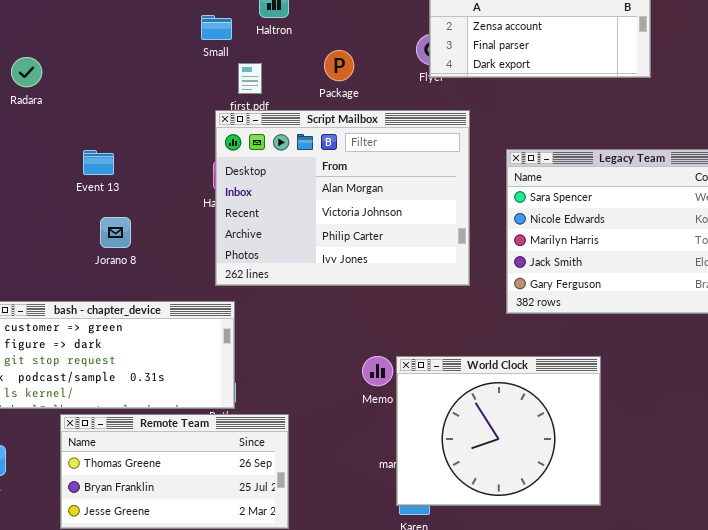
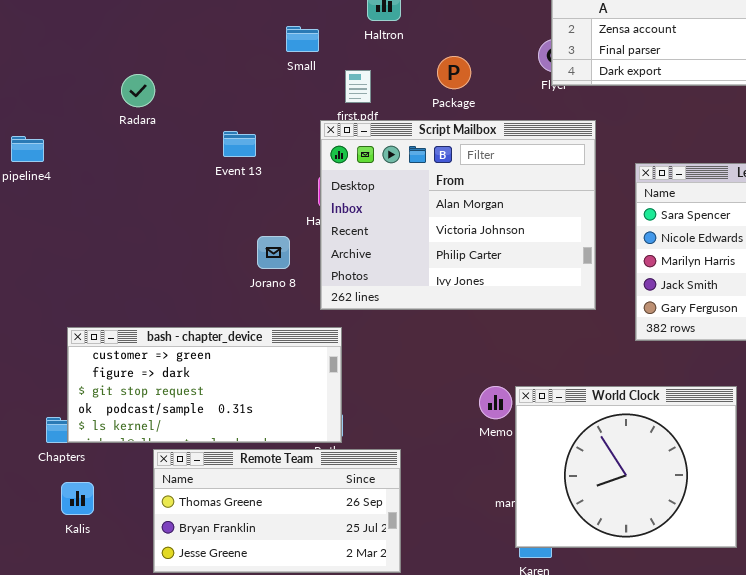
Small: [201,15,232,40] -> [286,26,319,52], moved
Radara: [11,57,42,87] -> [121,74,155,107], moved
Event 13: [83,150,114,175] -> [223,131,256,157], moved
Jorano 8: [100,217,131,248] -> [257,236,290,269], moved

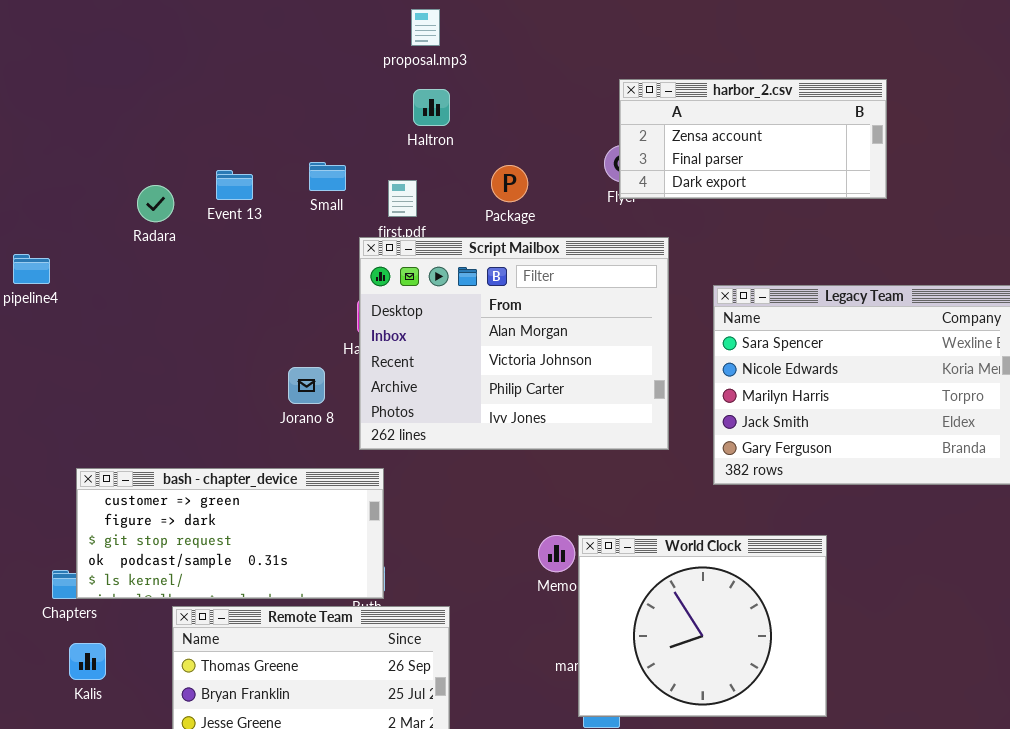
Small: [286,26,319,52] -> [309,162,346,191], moved
Event 13: [223,131,256,157] -> [216,170,253,200], moved

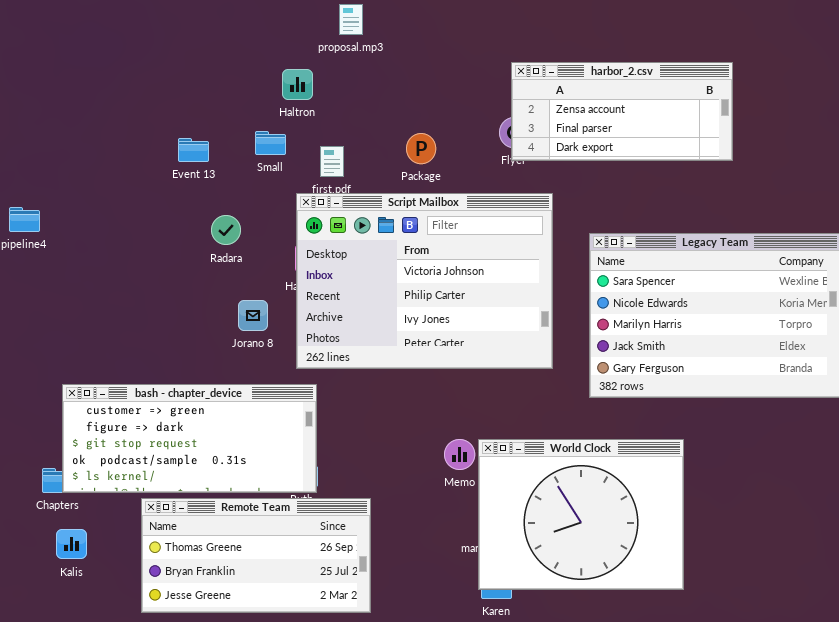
Haltron: [413,89,450,126] -> [282,69,313,100], moved
Radara: [137,185,174,222] -> [211,215,241,245], moved
Script Mailbox: [359,237,669,450] -> [296,193,553,369], scrolled down 1 row

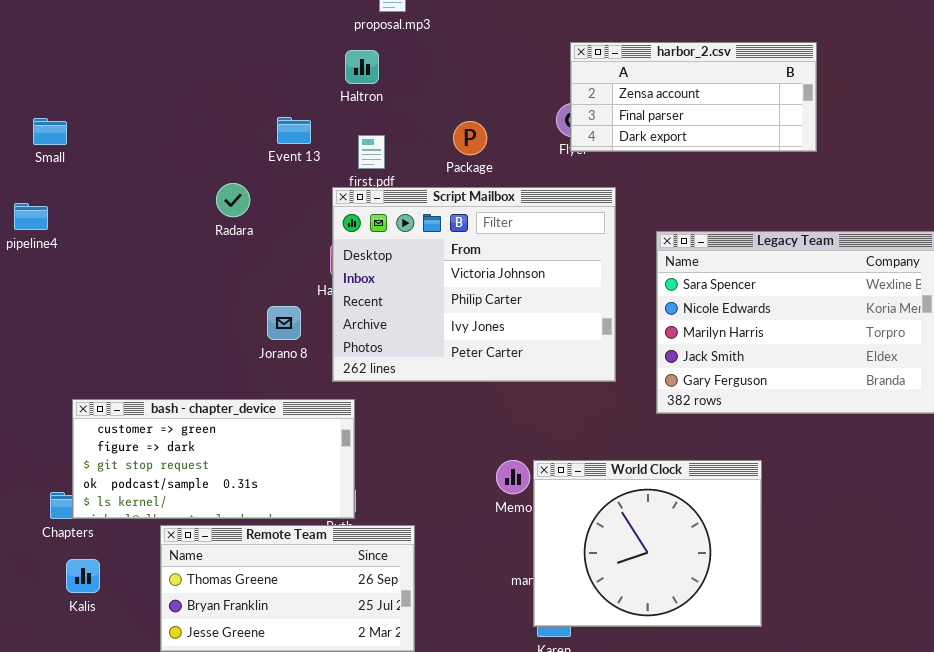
Haltron: [282,69,313,100] -> [345,50,379,84], moved
Small: [255,131,286,155] -> [33,118,67,145], moved
Event 13: [178,138,209,162] -> [277,117,311,144], moved
Radara: [211,215,241,245] -> [216,183,250,217], moved

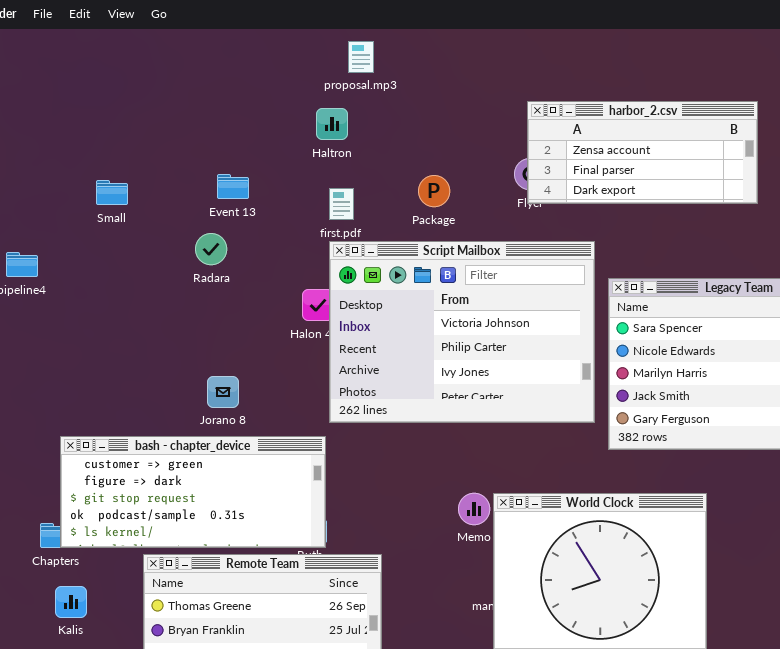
Event 13: [277,117,311,144] -> [217,174,249,199], moved
Small: [33,118,67,145] -> [96,180,128,205], moved
Script Mailbox: [332,187,616,382] -> [329,241,595,423], moved
Jorano 8: [267,306,301,340] -> [207,376,239,408], moved

